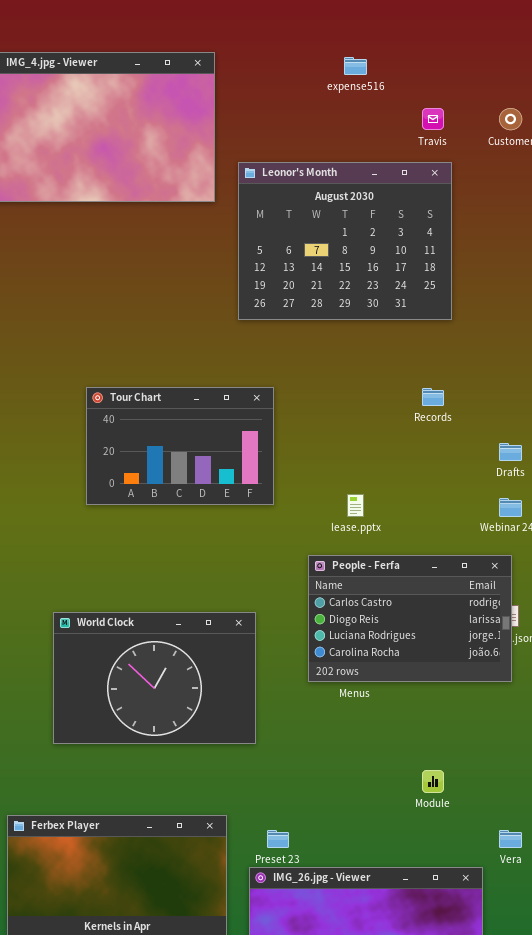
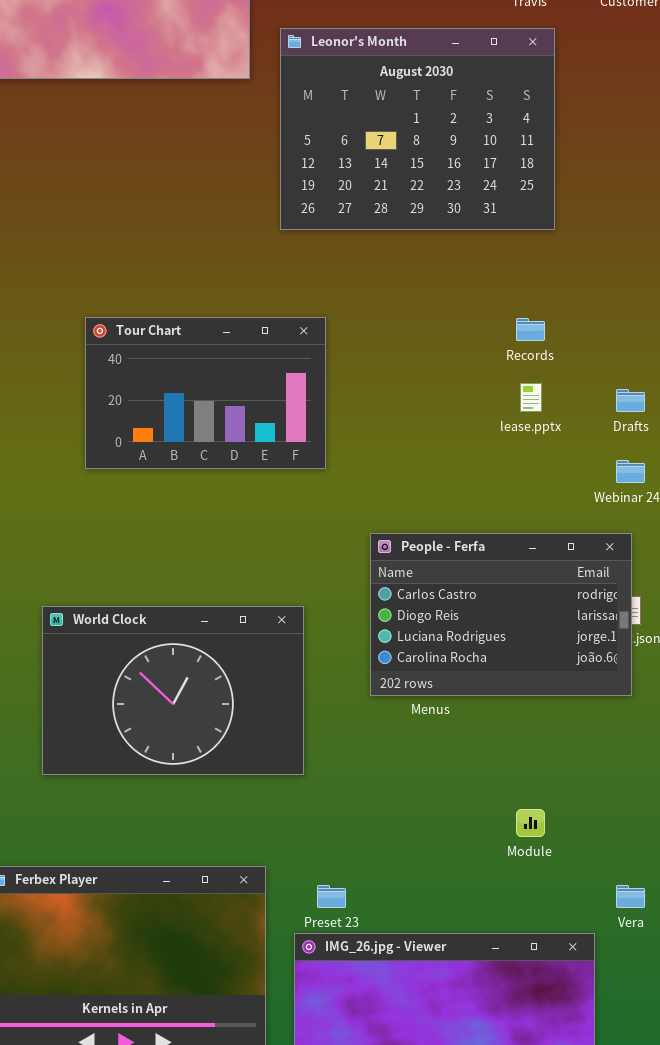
lease.pptx: [347,494,364,517] -> [520,383,542,412], moved

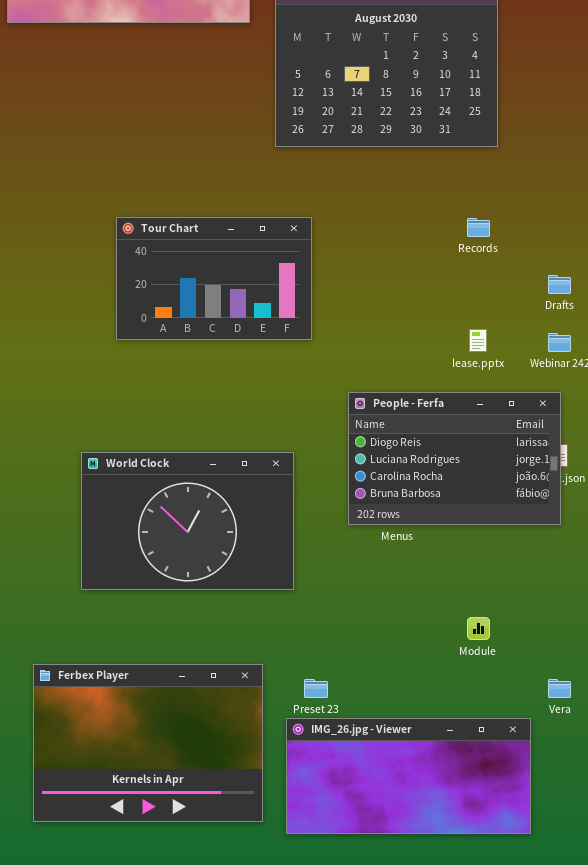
lease.pptx: [520,383,542,412] -> [469,329,487,352], moved
People - Ferfa: [370,533,632,696] -> [348,392,561,525], scrolled down 1 row

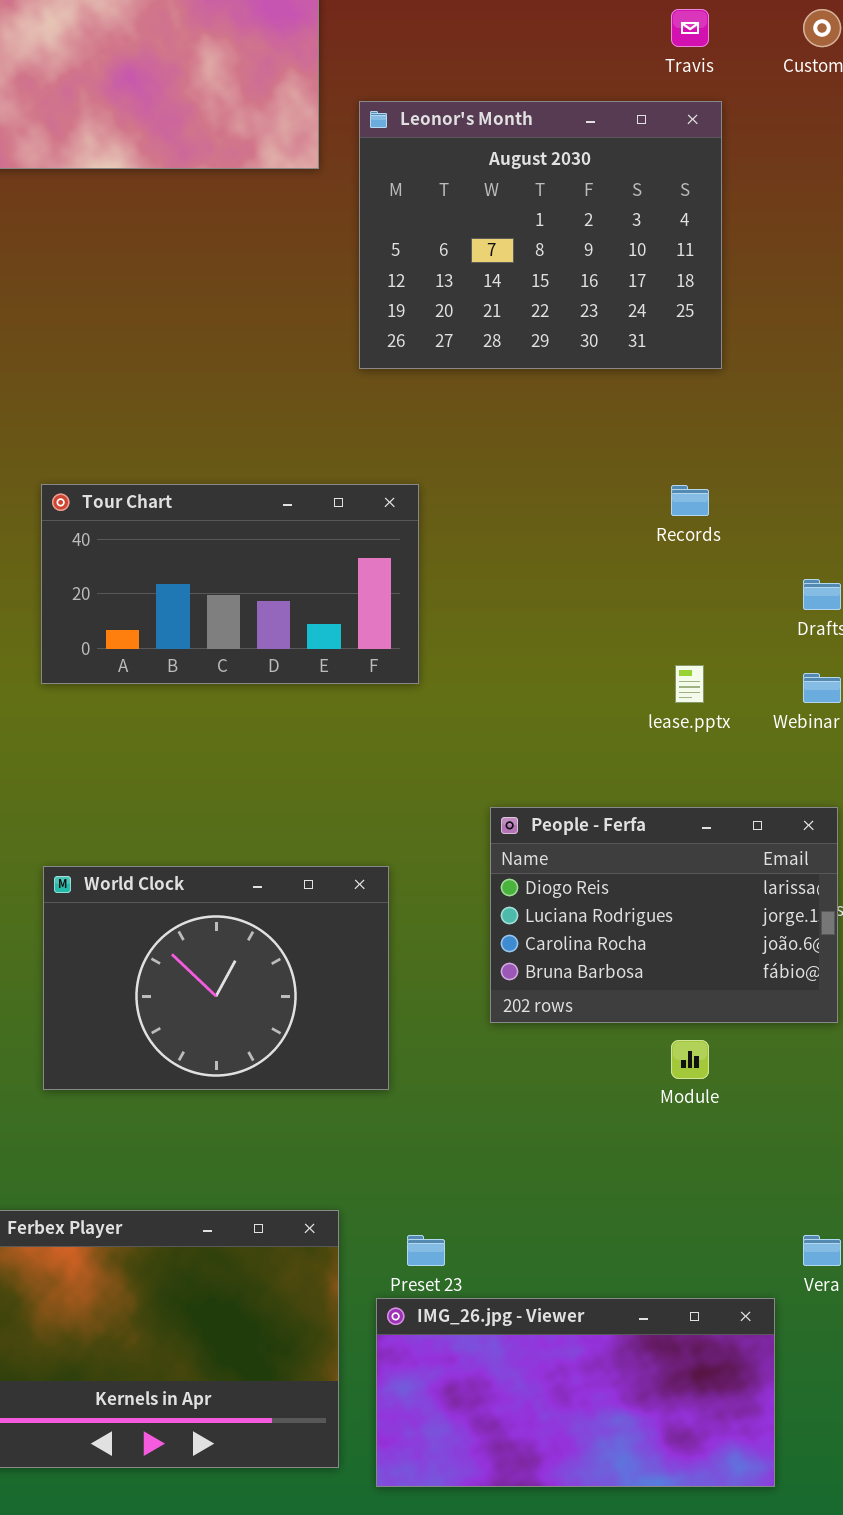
Tour Chart: [116,217,312,340] -> [41,484,419,684], resized
People - Ferfa: [348,392,561,525] -> [490,807,838,1023], moved
Module: [467,617,490,640] -> [671,1040,709,1079], moved

